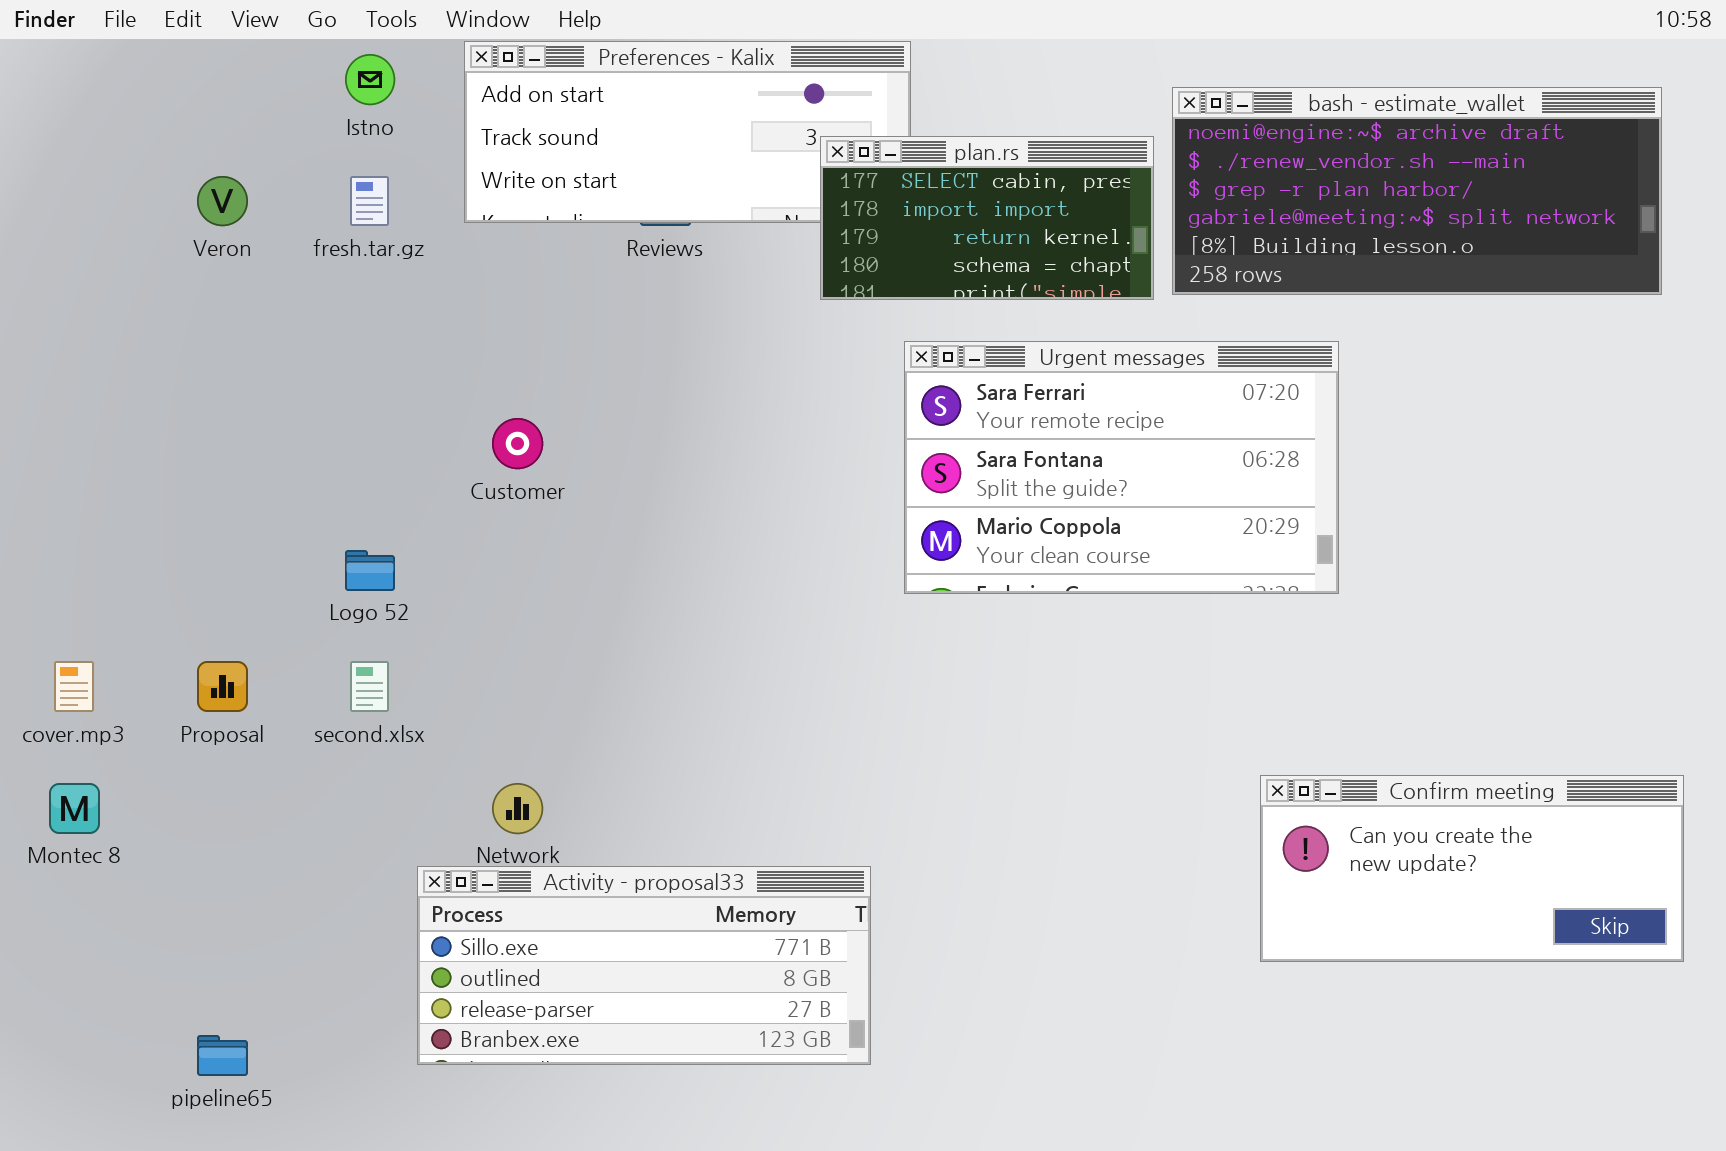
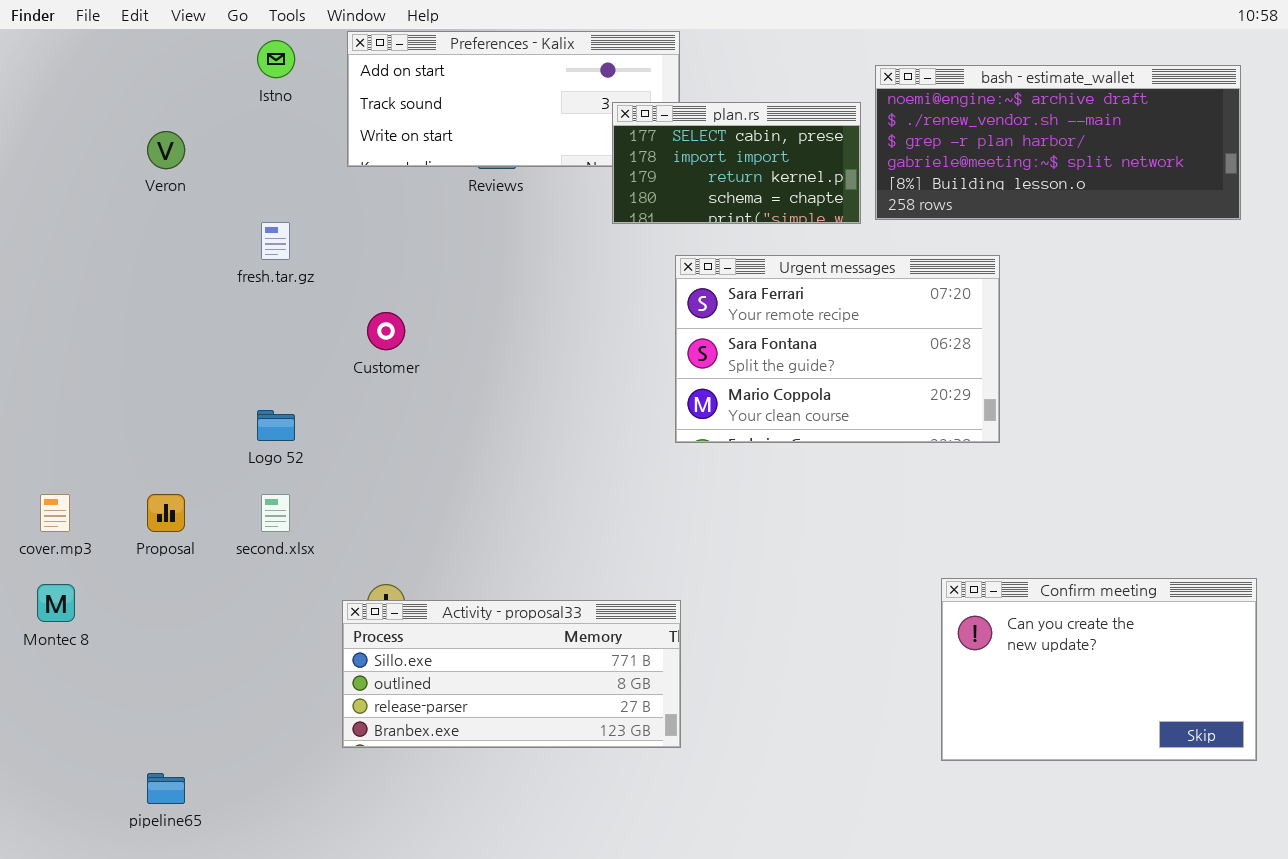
fresh.tar.gz: [350,176,389,226] -> [261,222,290,260], moved
Confirm meeting: [1260,775,1684,962] -> [941,578,1257,761], resized
Activity - proposal33: [417,866,871,1065] -> [342,600,681,748], moved

